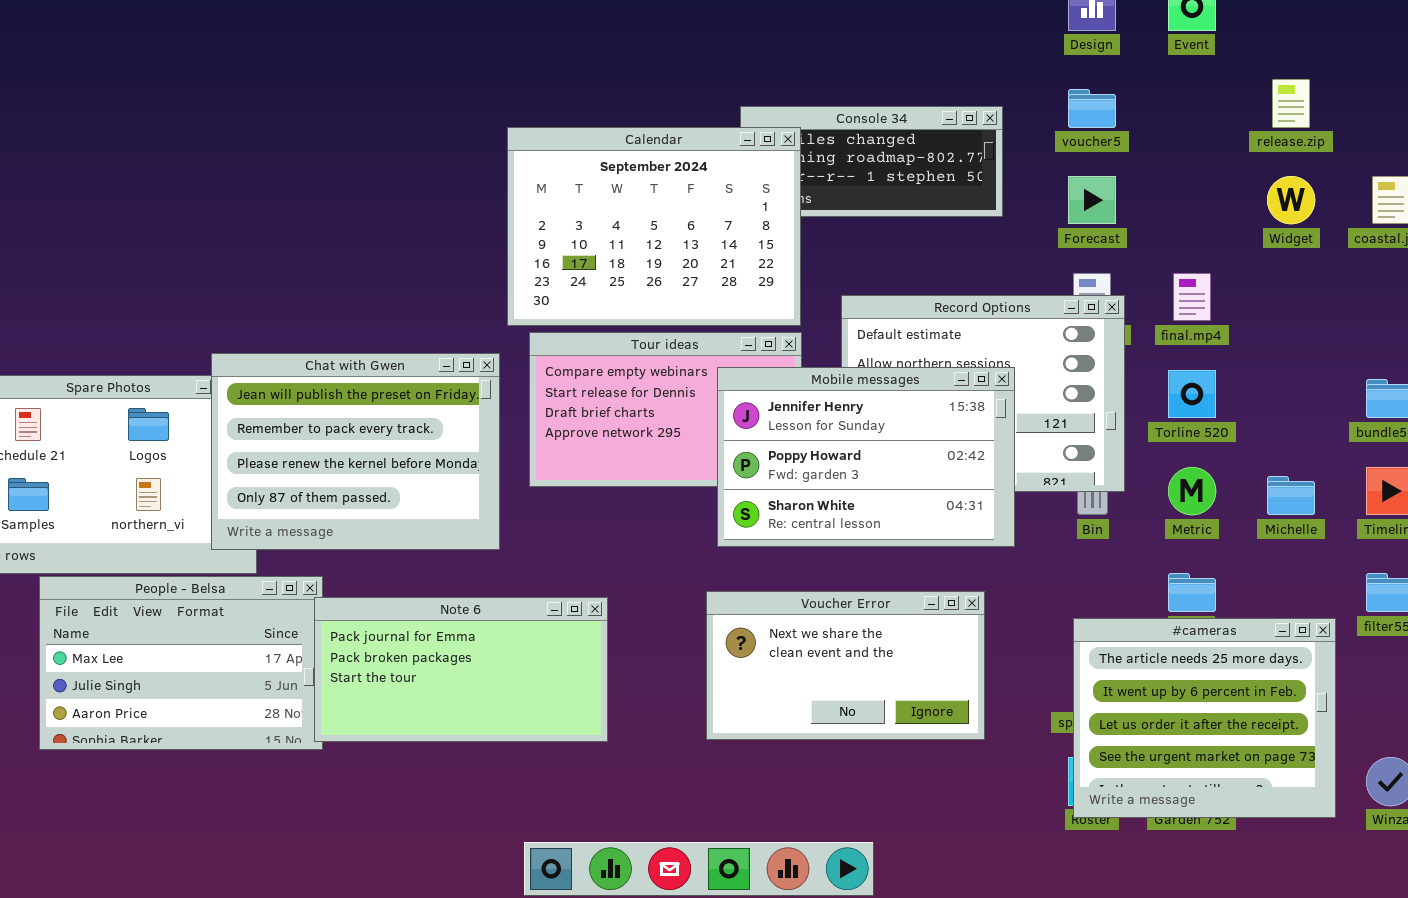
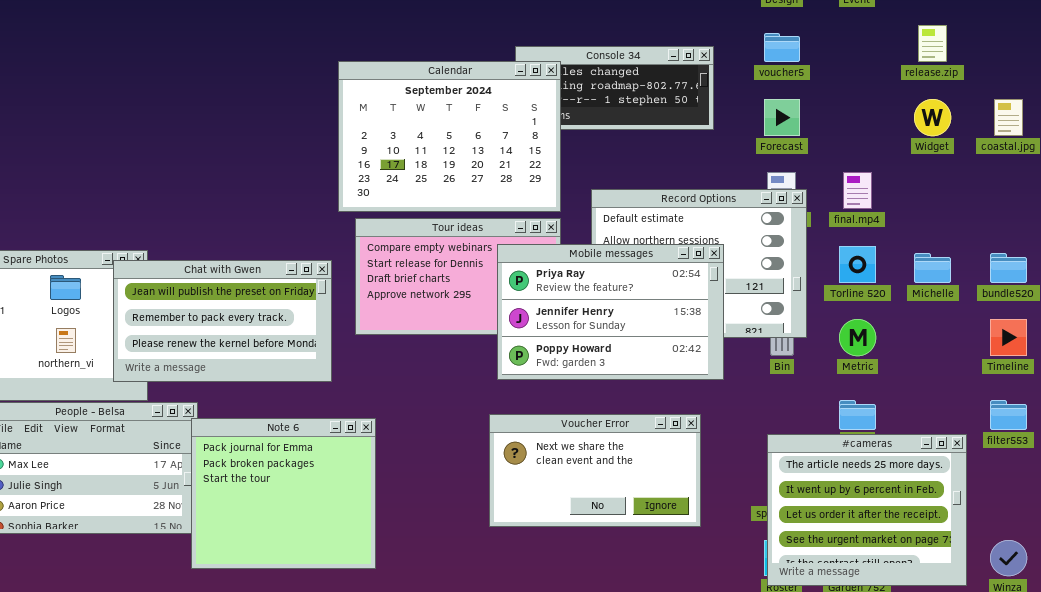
Chat with Gwen: [211,353,500,550] -> [113,260,332,382], resized
Mobile messages: [717,367,1015,547] -> [497,244,724,380], scrolled up 1 row
Michelle: [1267,476,1315,515] -> [914,253,951,283], moved
Note 6: [314,597,608,742] -> [191,418,376,569], resized

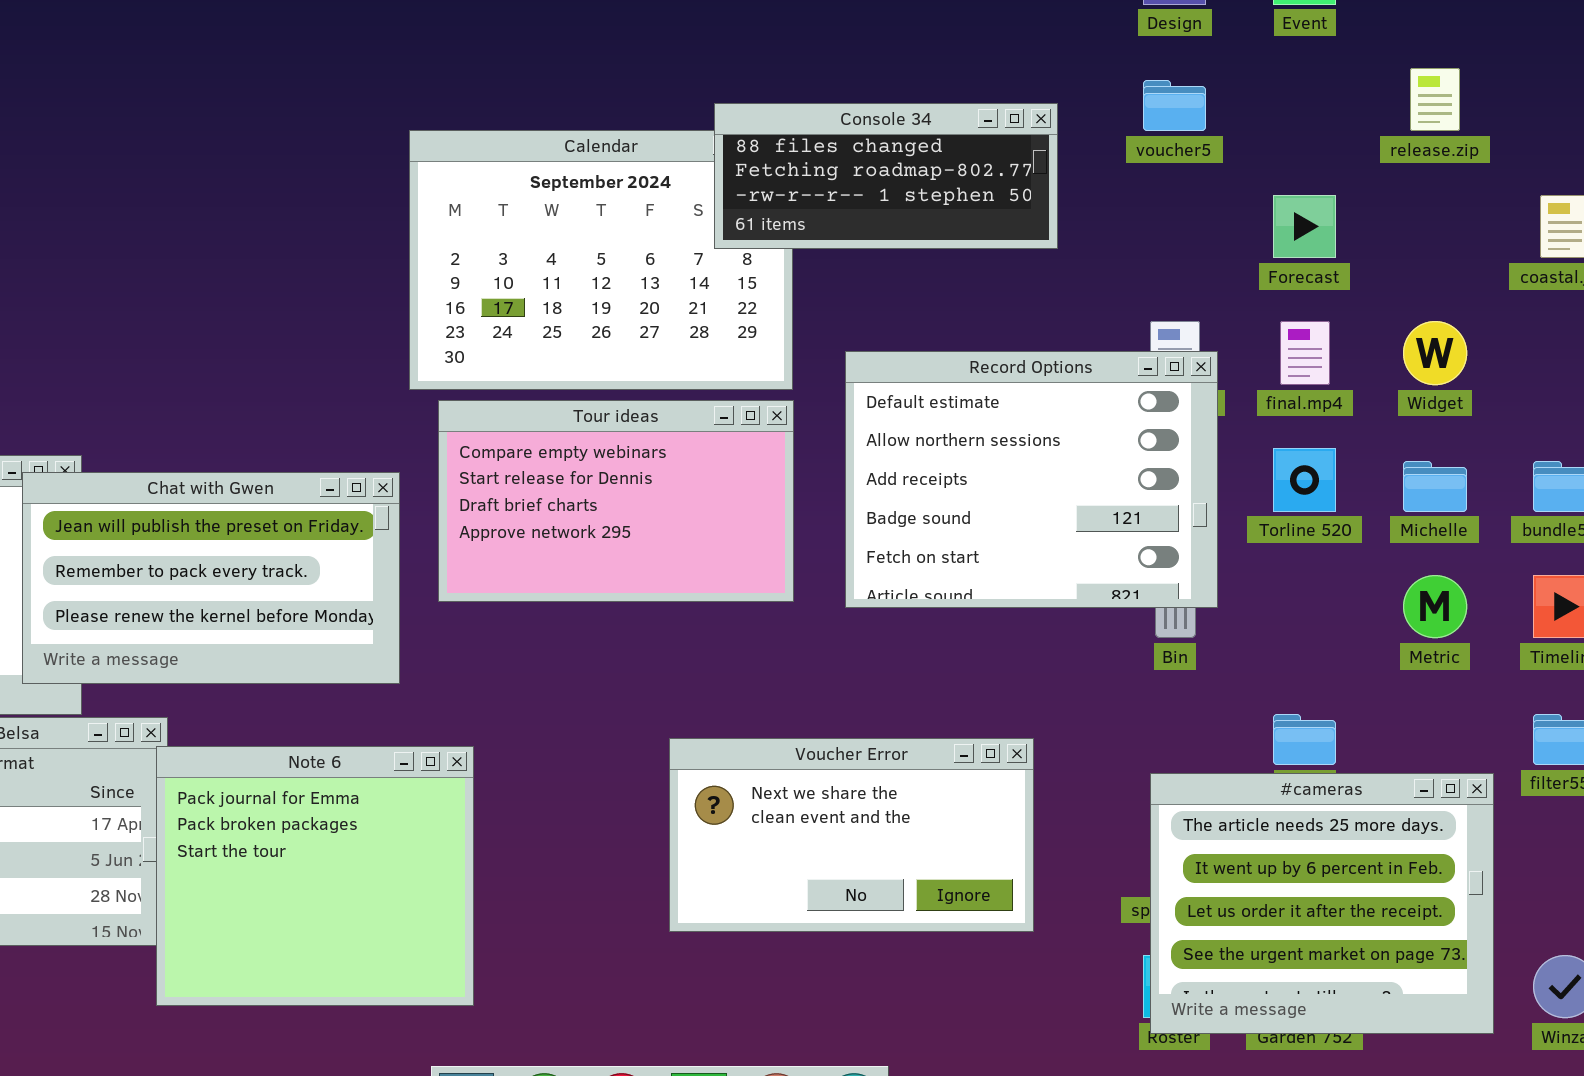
Console 34: [515,46,714,130] -> [714,103,1058,249], raised
Forecast: [764,99,800,136] -> [1273,195,1336,258], moved
Widget: [914,99,951,136] -> [1403,321,1467,385], moved
Mobile messages: [497,244,724,380] -> none, closed
Metric: [839,319,876,356] -> [1403,575,1467,638], moved

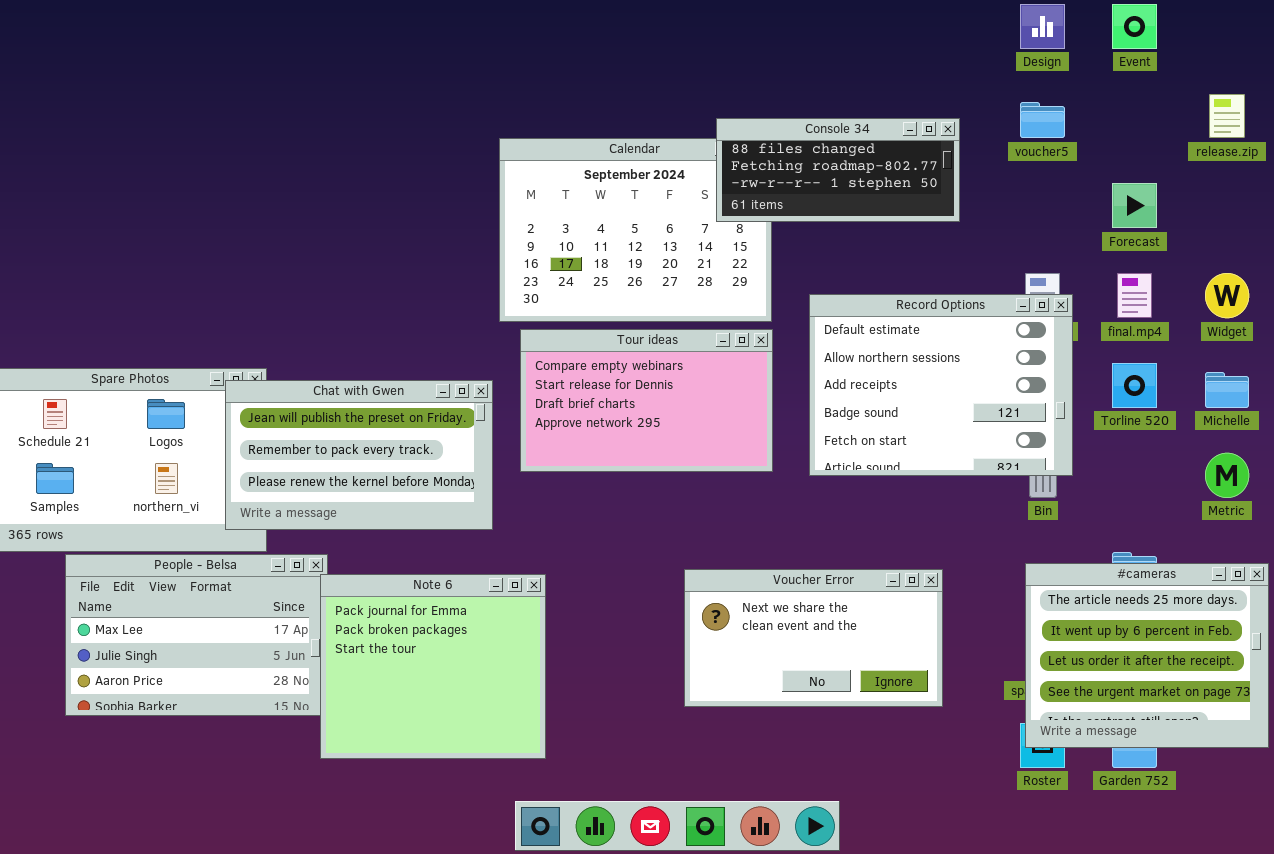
#cameras: [1150,773,1494,1034] -> [1025,563,1269,748], moved

